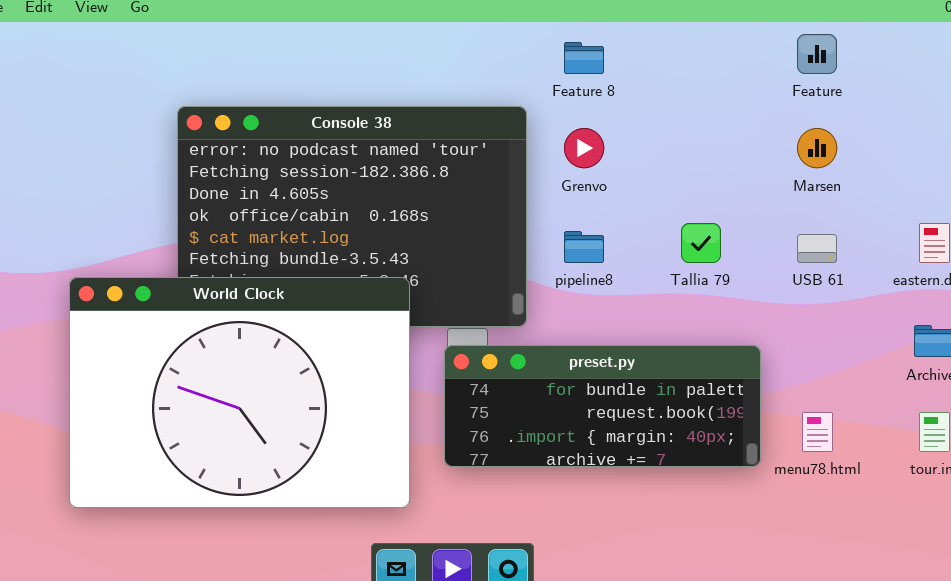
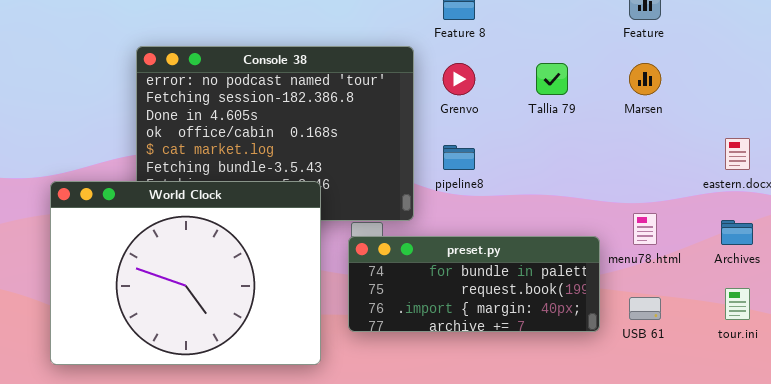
Tallia 79: [681,223,721,263] -> [536,63,568,95], moved
USB 61: [797,234,837,263] -> [629,297,661,320], moved
menu78.html: [802,412,833,452] -> [633,213,657,245], moved

